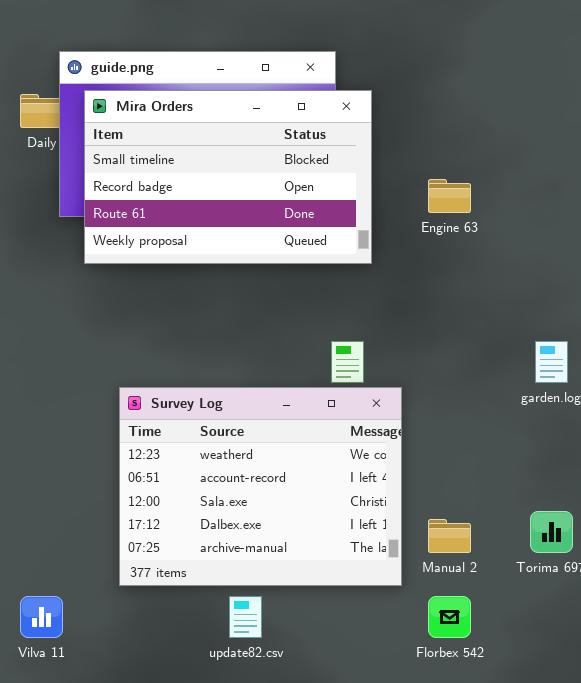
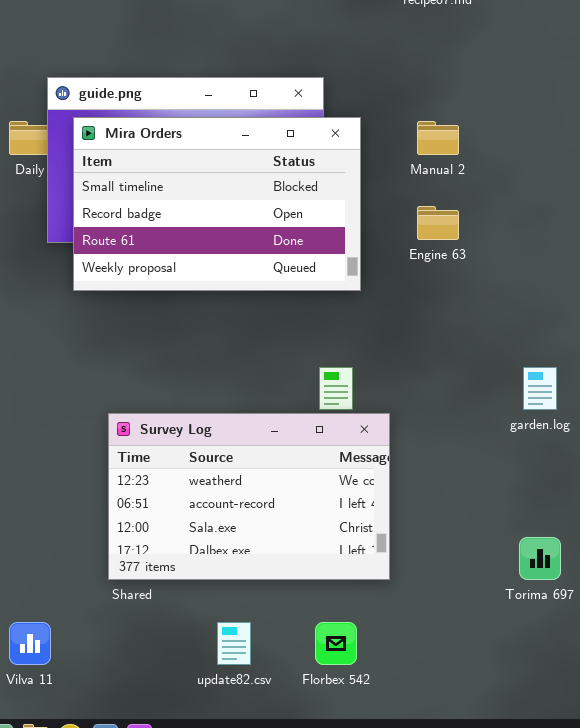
Survey Log: [119,387,402,586] -> [108,413,390,580], resized
Manual 2: [428,519,471,553] -> [417,121,459,155], moved
Florbex 542: [428,596,471,638] -> [315,622,357,665], moved

